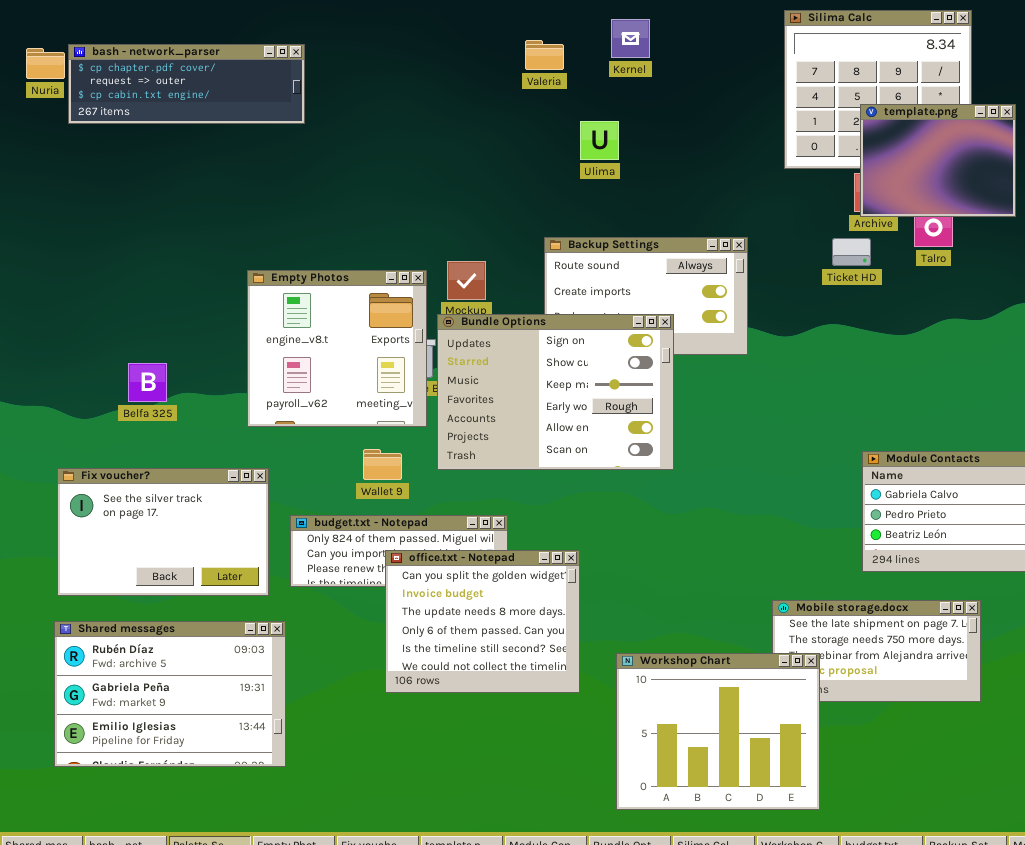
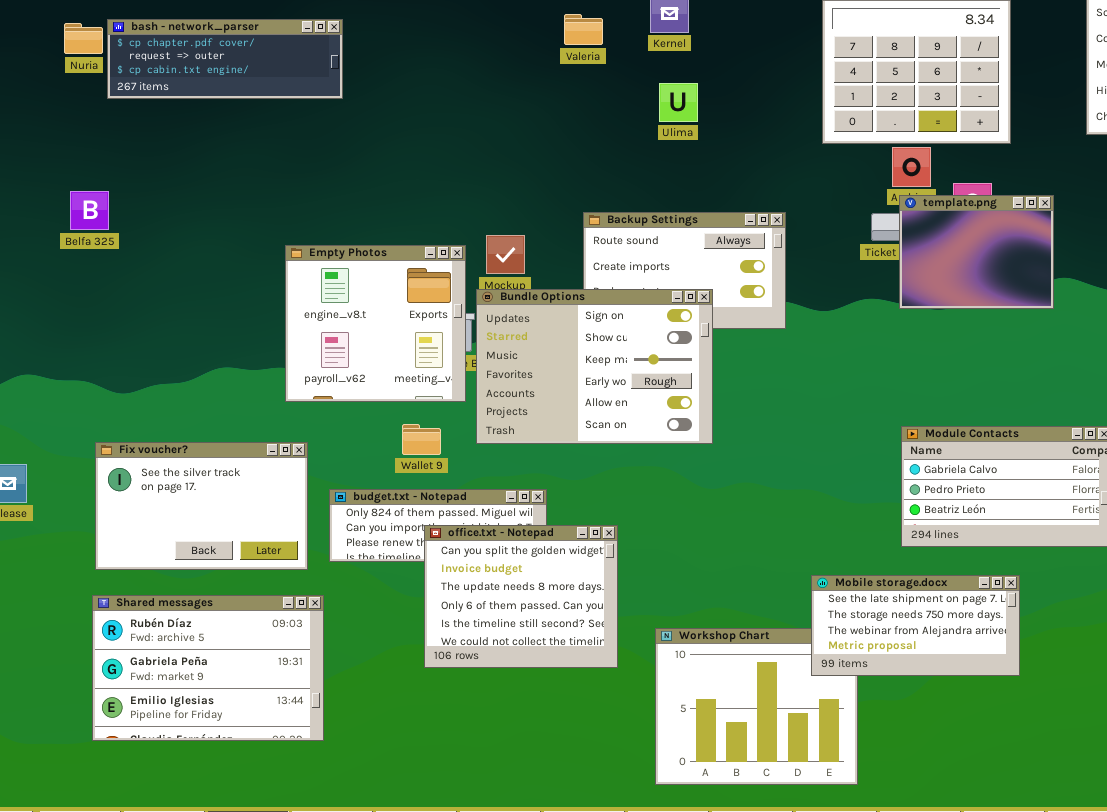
template.png: [860,104,1016,217] -> [899,195,1054,309], moved
Ulima: [580,121,619,160] -> [659,83,698,122], moved
Belfa 325: [128,363,167,402] -> [70,191,109,230], moved
Mobile storage.docx: [772,600,981,702] -> [811,575,1020,676], raised

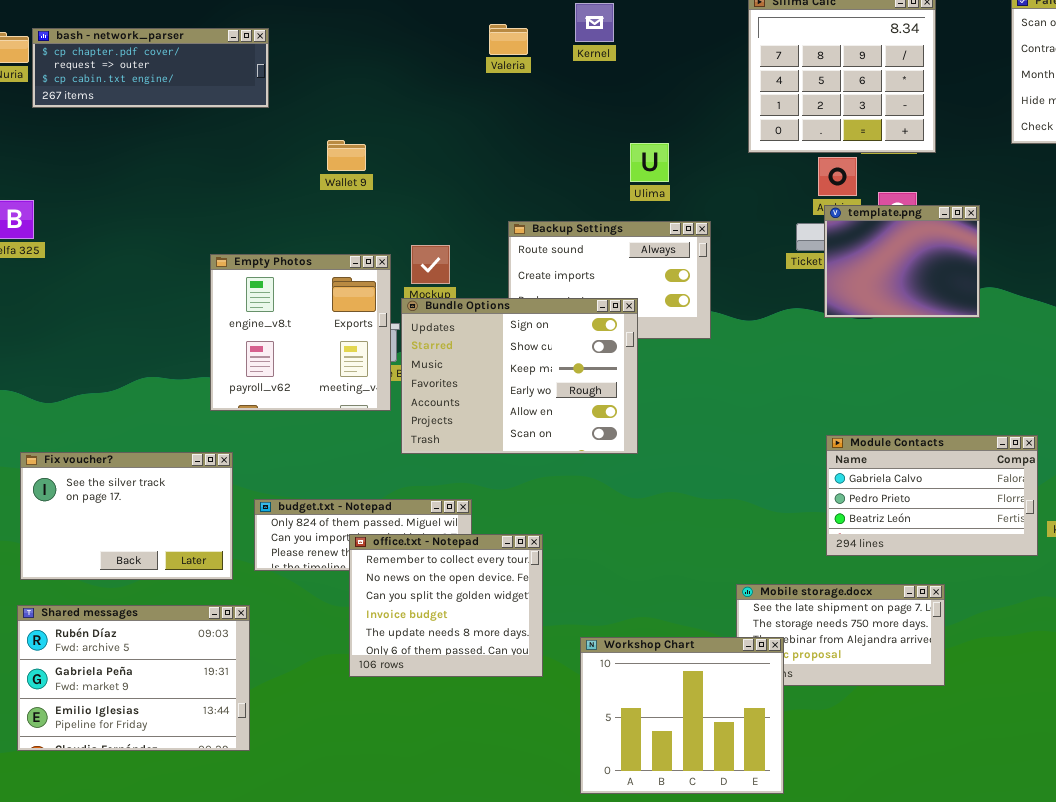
Ulima: [659,83,698,122] -> [630,143,669,182], moved
Wallet 9: [402,424,441,455] -> [327,140,366,171], moved
office.txt - Notepad: [424,525,618,668] -> [349,534,543,677], scrolled up 2 rows
Workshop Chart: [655,628,858,785] -> [580,637,784,794], raised

